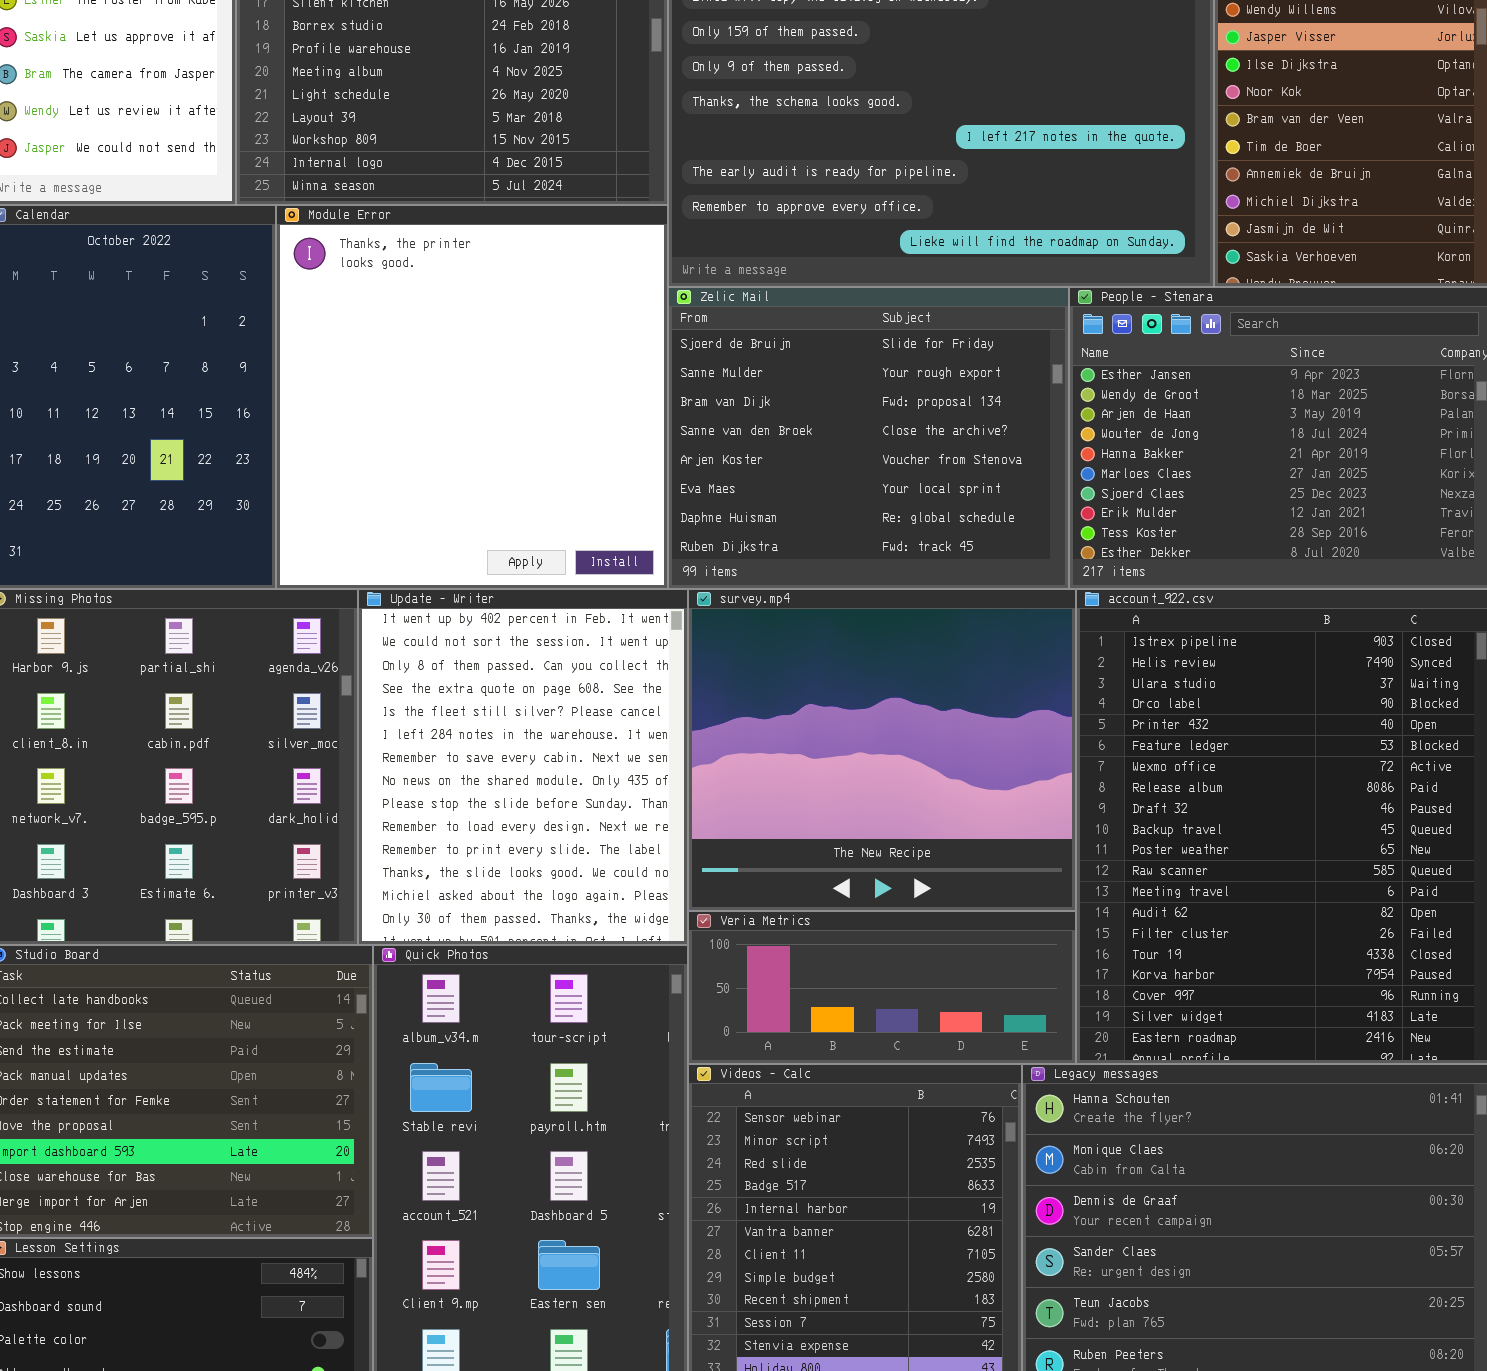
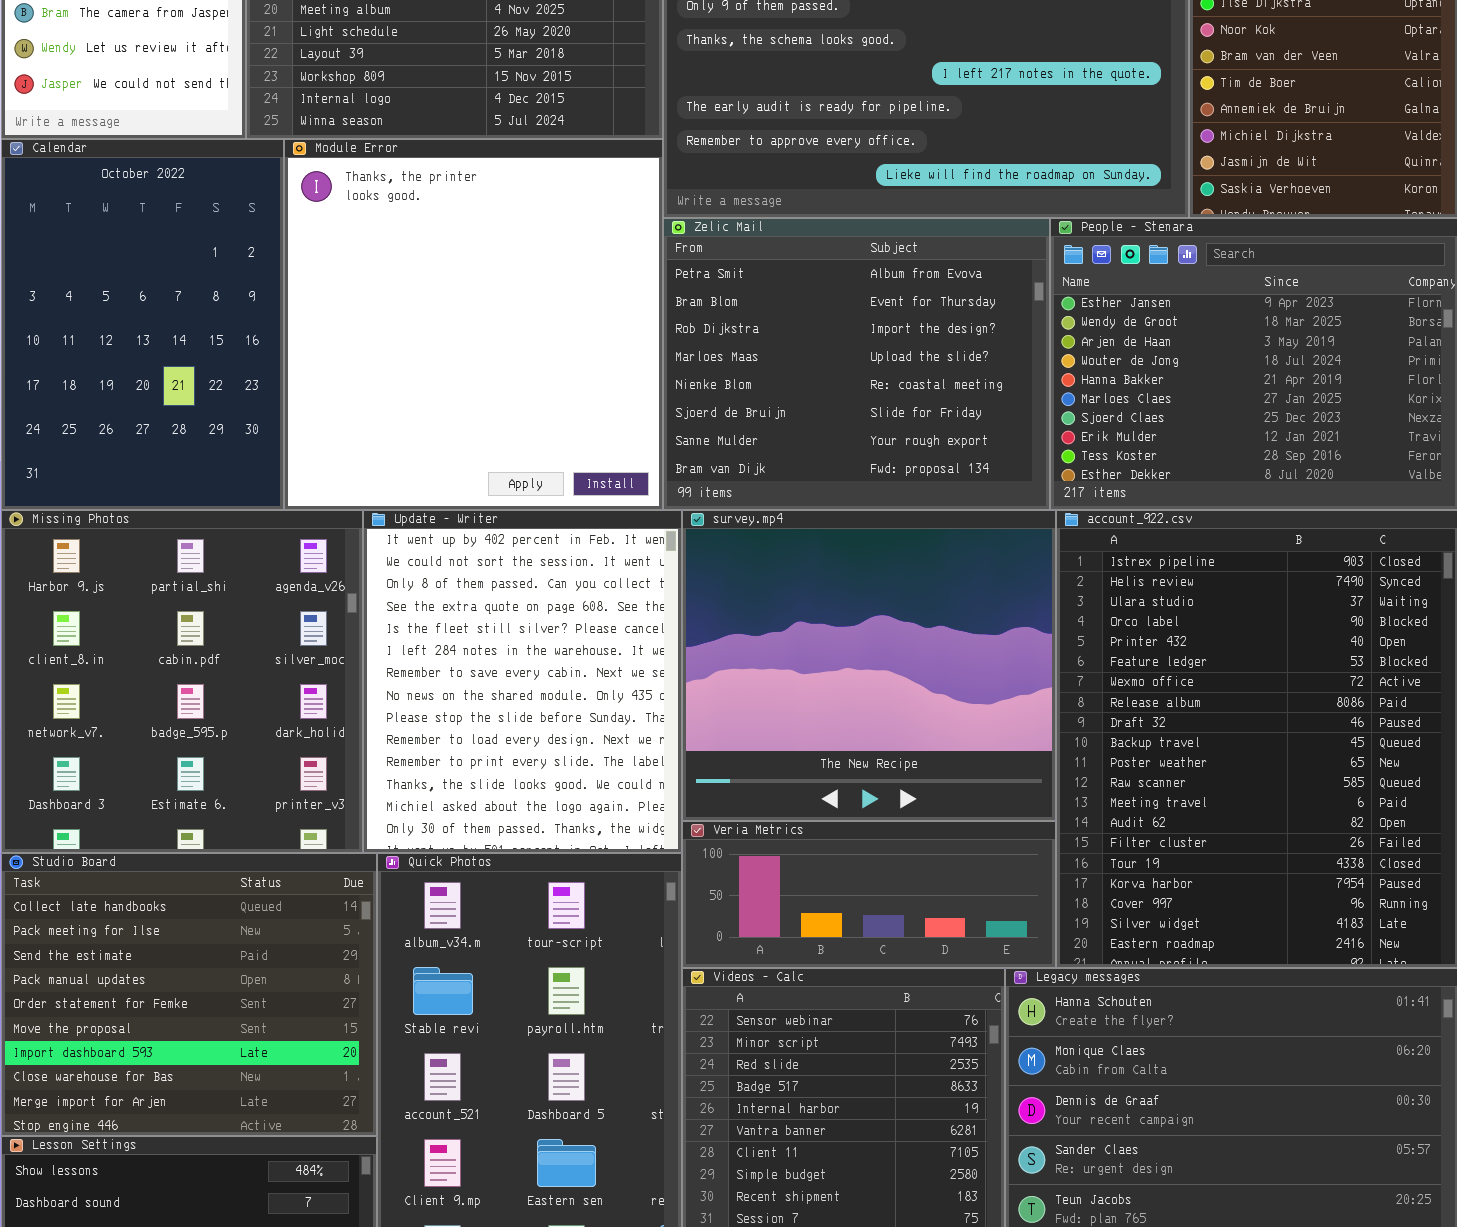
Zelic Mail: [668,287,1069,589] -> [663,218,1050,510], scrolled up 5 rows

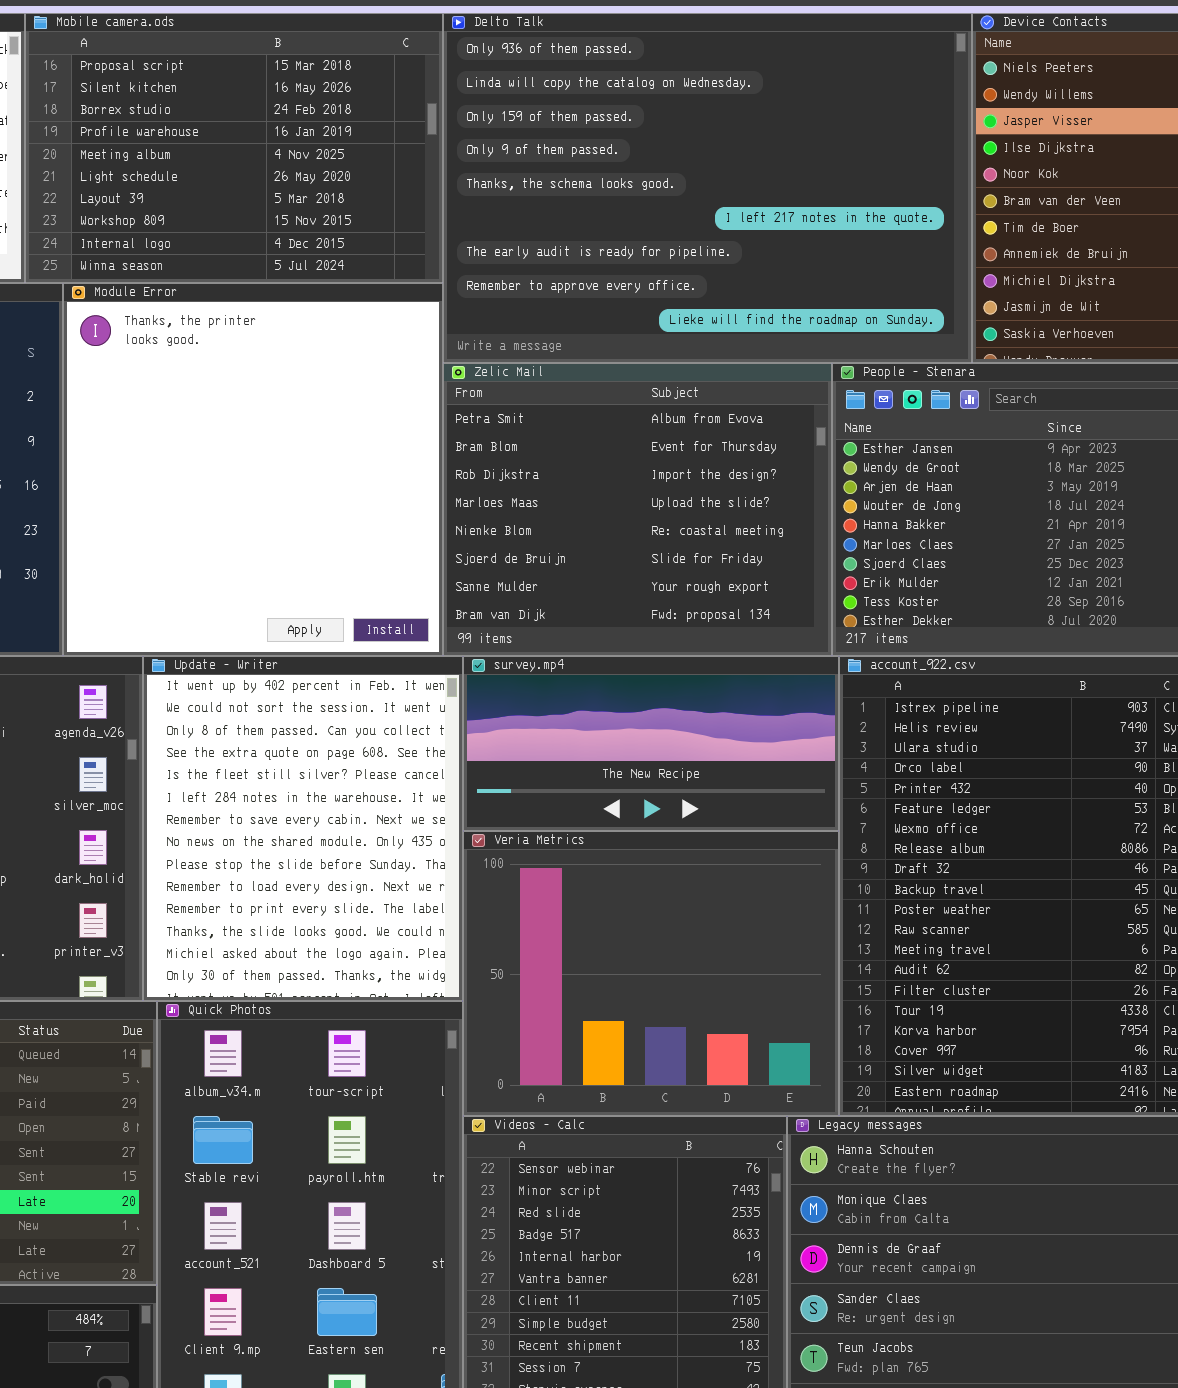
survey.mp4: [682,510,1056,821] -> [463,656,839,831], resized
Veria Metrics: [682,821,1056,968] -> [463,831,839,1116], resized

